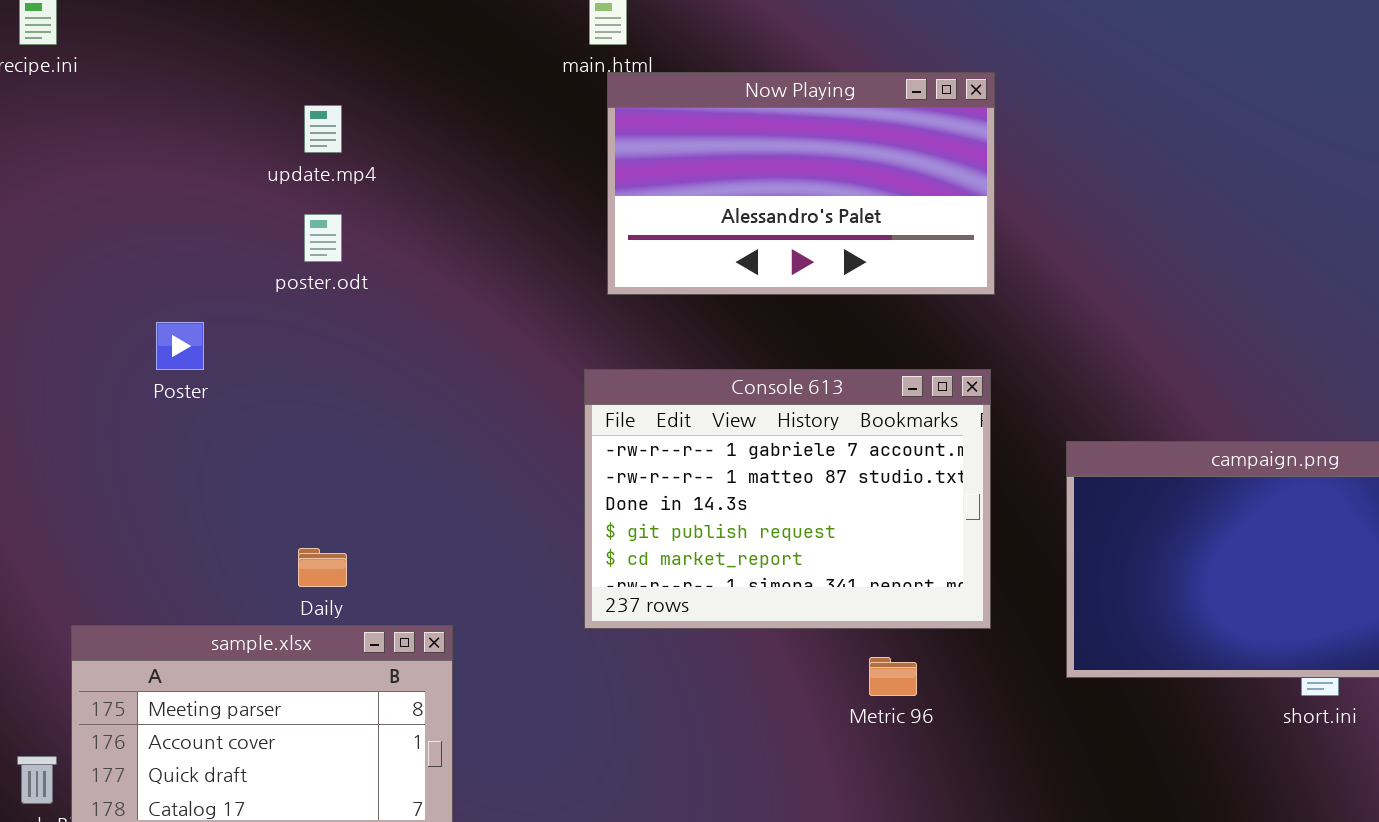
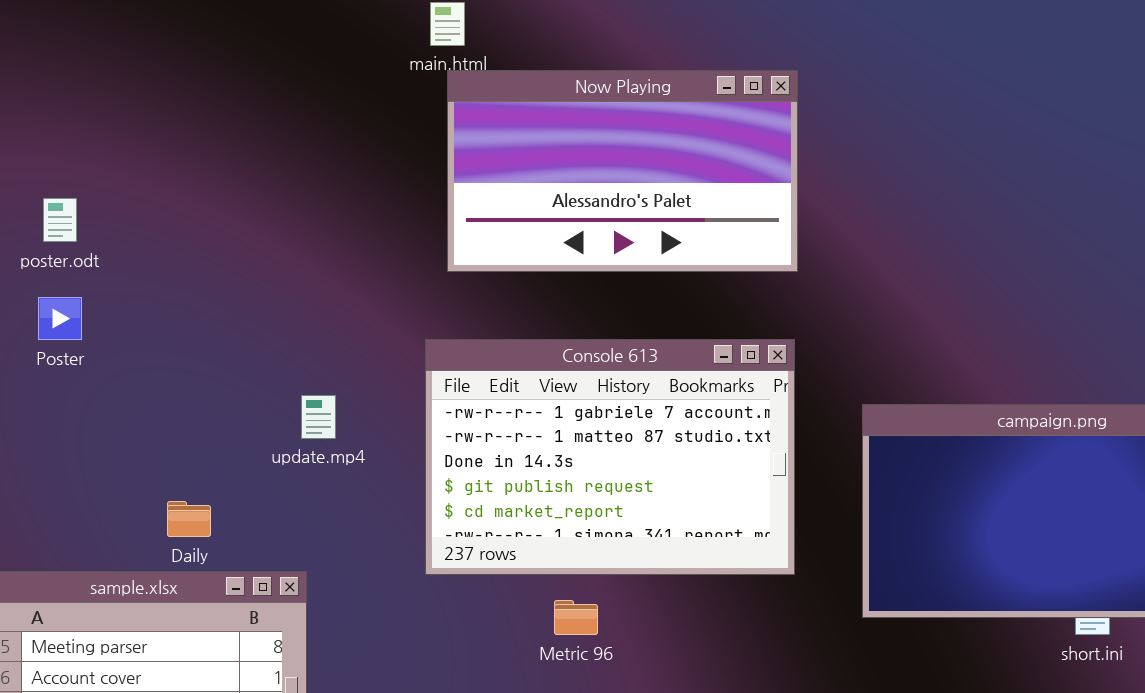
update.mp4: [304,105,342,153] -> [301,395,336,439], moved
poster.odt: [304,214,342,262] -> [43,198,77,242], moved
Metric 96: [869,657,917,696] -> [554,600,598,635], moved

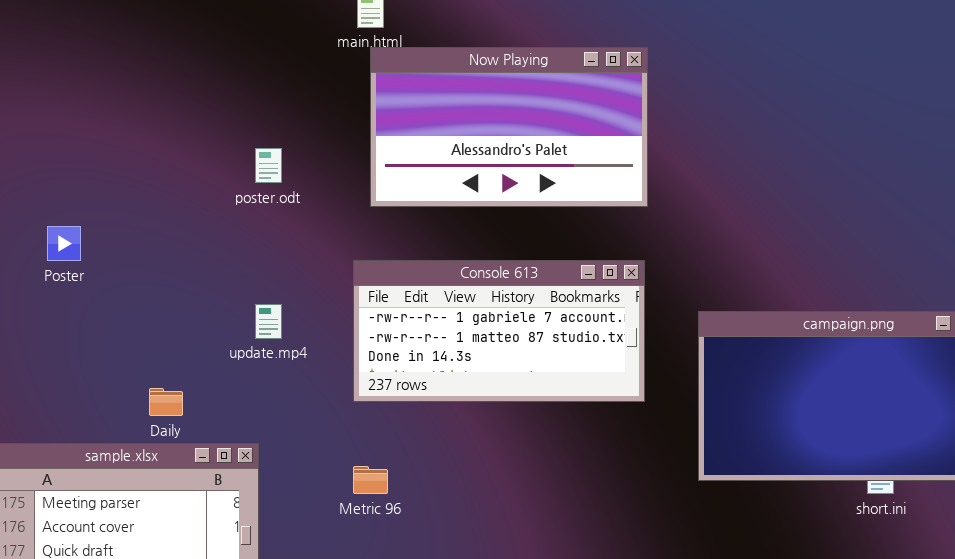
poster.odt: [43,198,77,242] -> [255,148,282,183], moved
Console 613: [425,339,795,575] -> [353,260,645,402], resized
Metric 96: [554,600,598,635] -> [353,466,388,494], moved

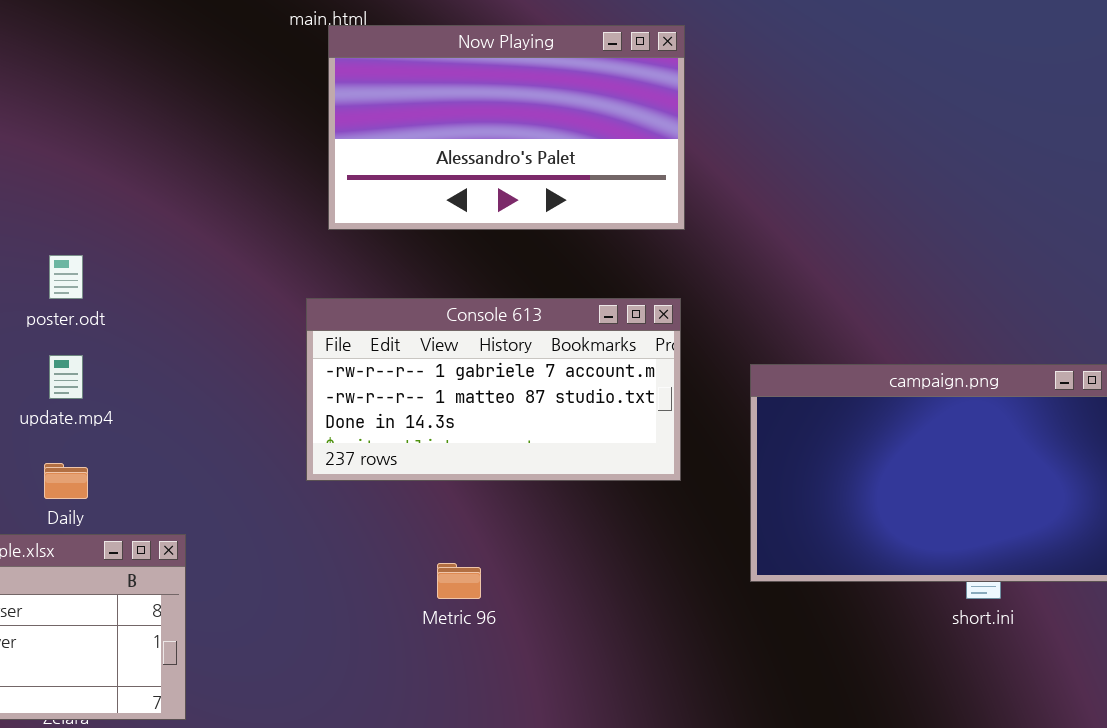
poster.odt: [255,148,282,183] -> [49,255,83,299], moved
update.mp4: [255,304,282,339] -> [49,355,83,399], moved
Metric 96: [353,466,388,494] -> [437,563,481,599], moved

